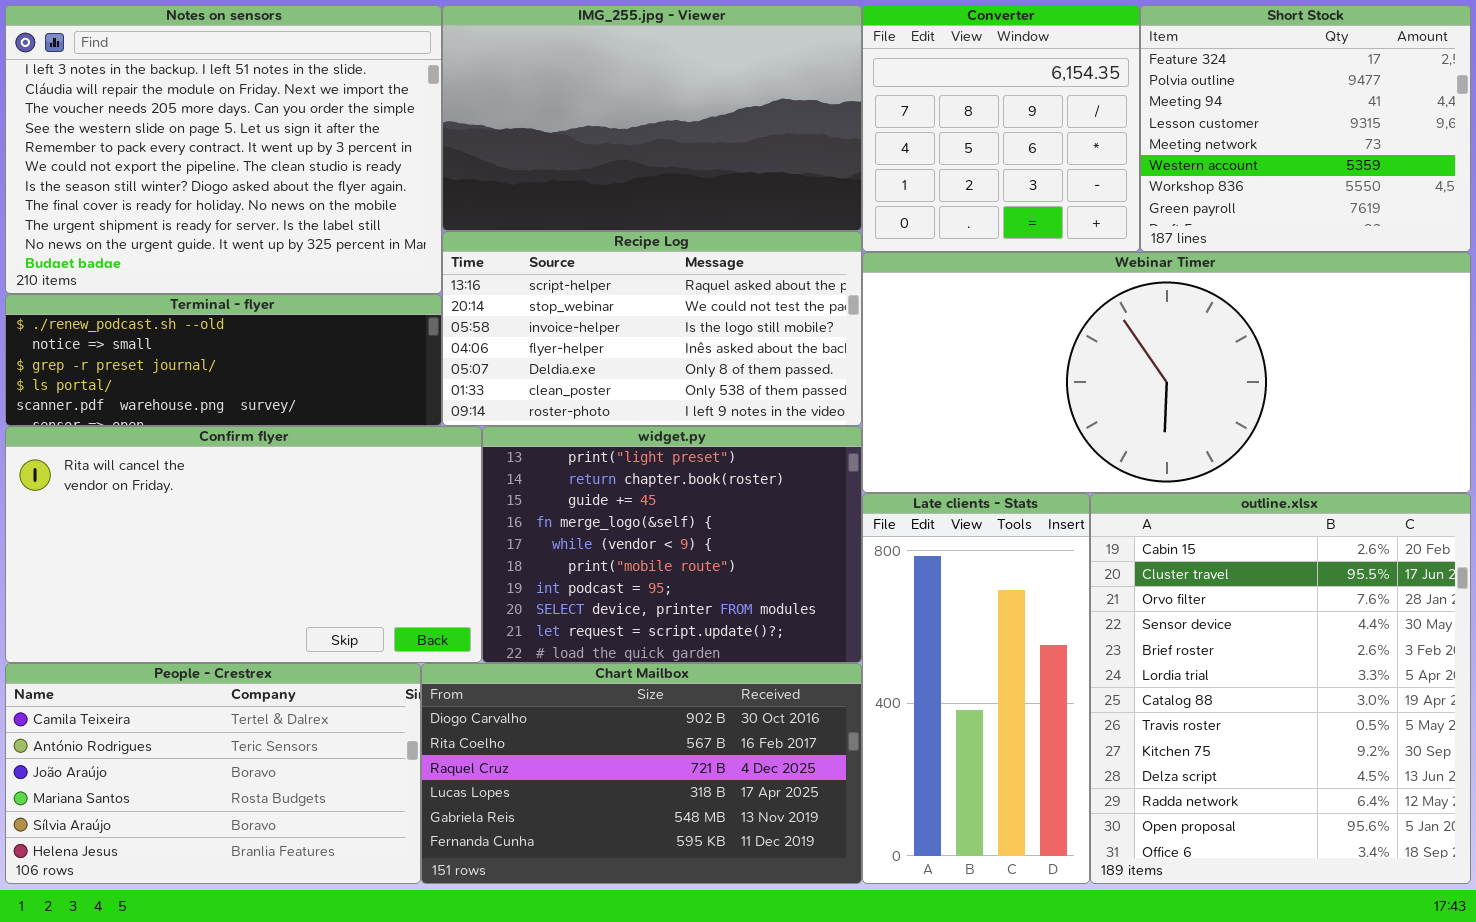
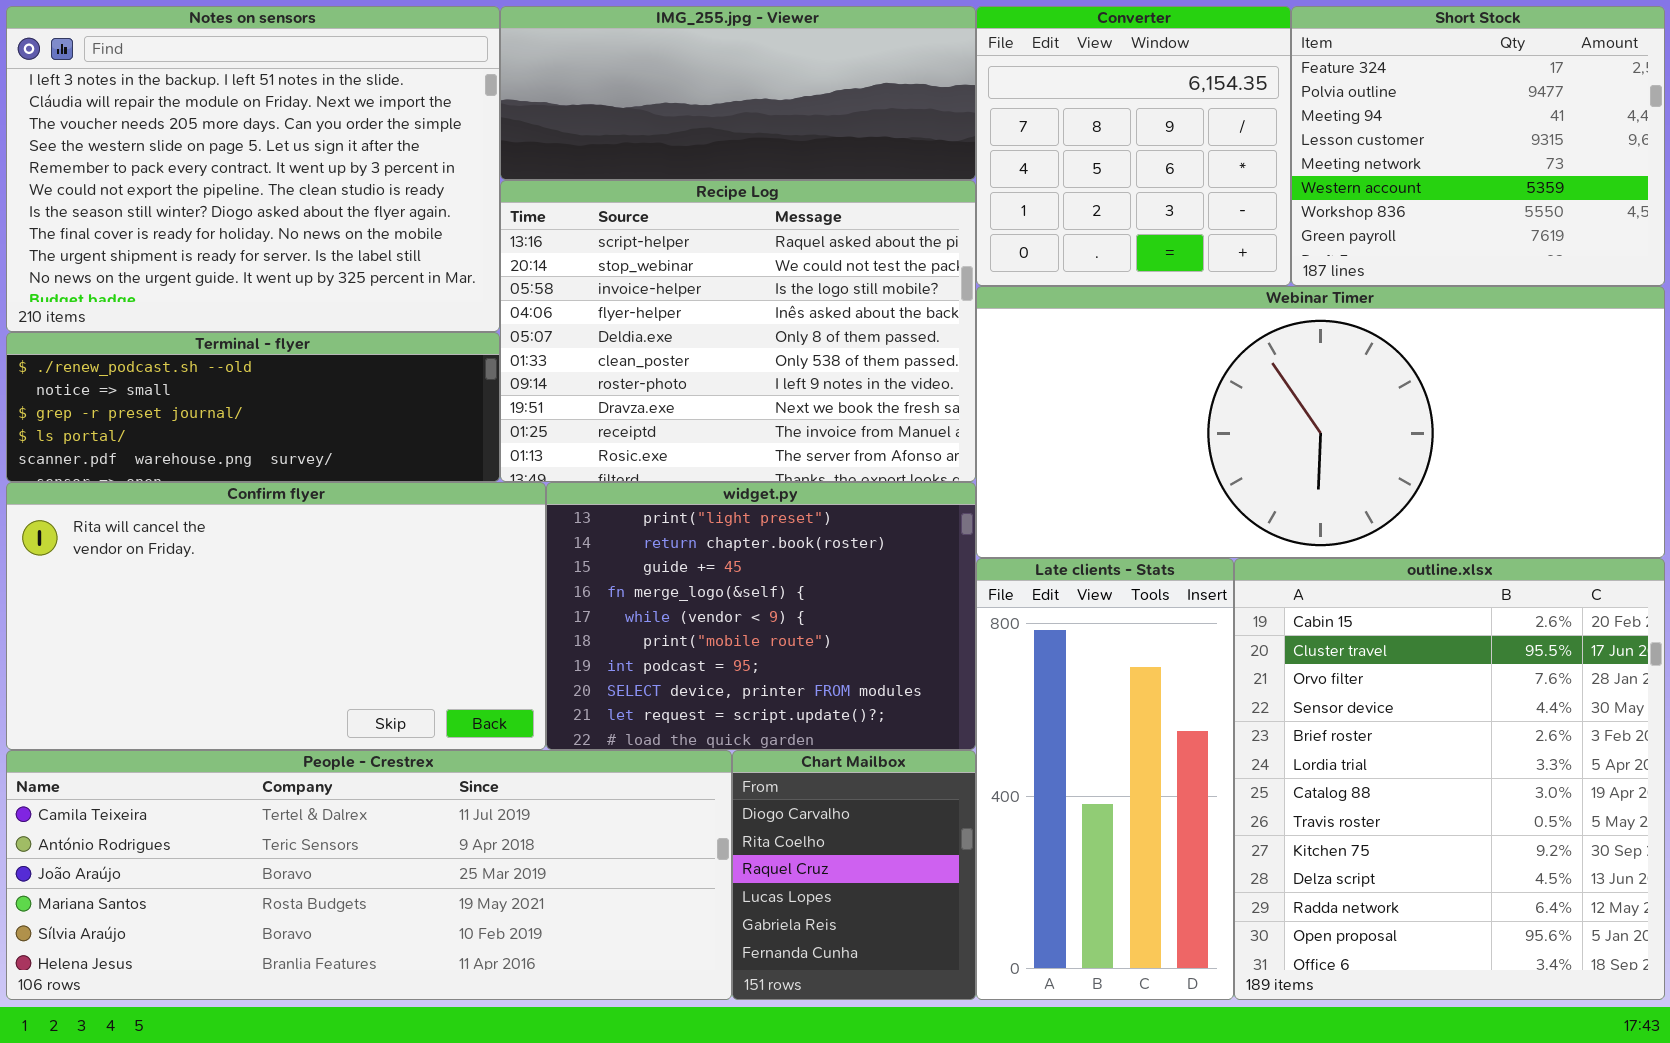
IMG_255.jpg - Viewer: [442,5,862,231] -> [500,6,976,180], resized
Recipe Log: [442,231,862,426] -> [500,180,976,482], resized
People - Crestrex: [5,663,421,884] -> [6,750,732,1000], resized
Chart Mailbox: [421,663,862,884] -> [732,750,976,1000], resized

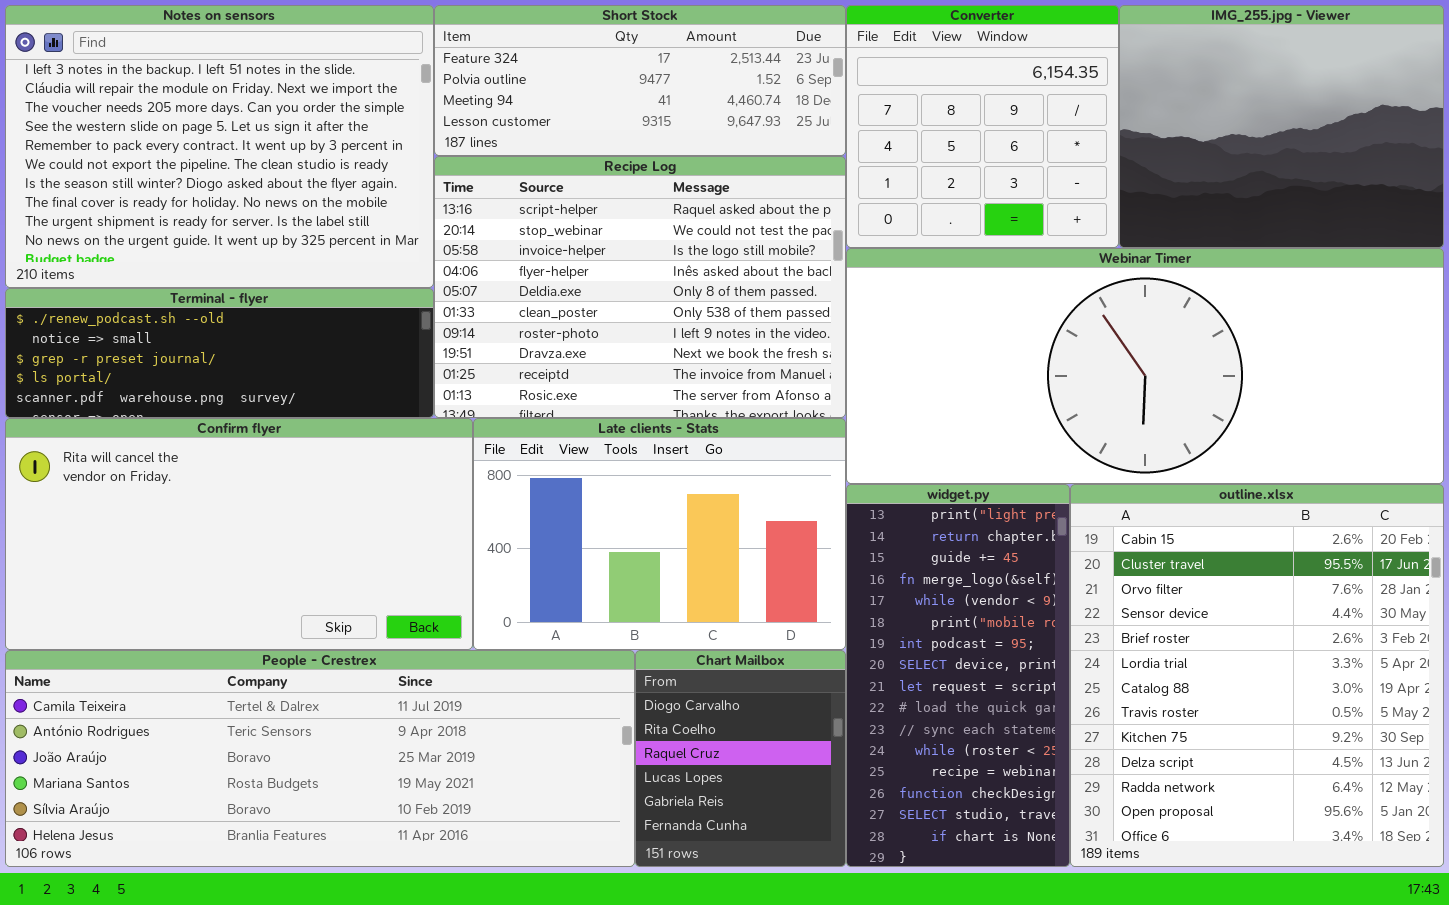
IMG_255.jpg - Viewer: [500,6,976,180] -> [1119,5,1444,248], moved, resized
Short Stock: [1291,6,1665,286] -> [434,5,846,156], moved, resized
widget.py: [546,482,976,750] -> [846,484,1070,867], moved, resized
Late clients - Stats: [976,558,1234,1000] -> [473,418,846,650], moved, resized

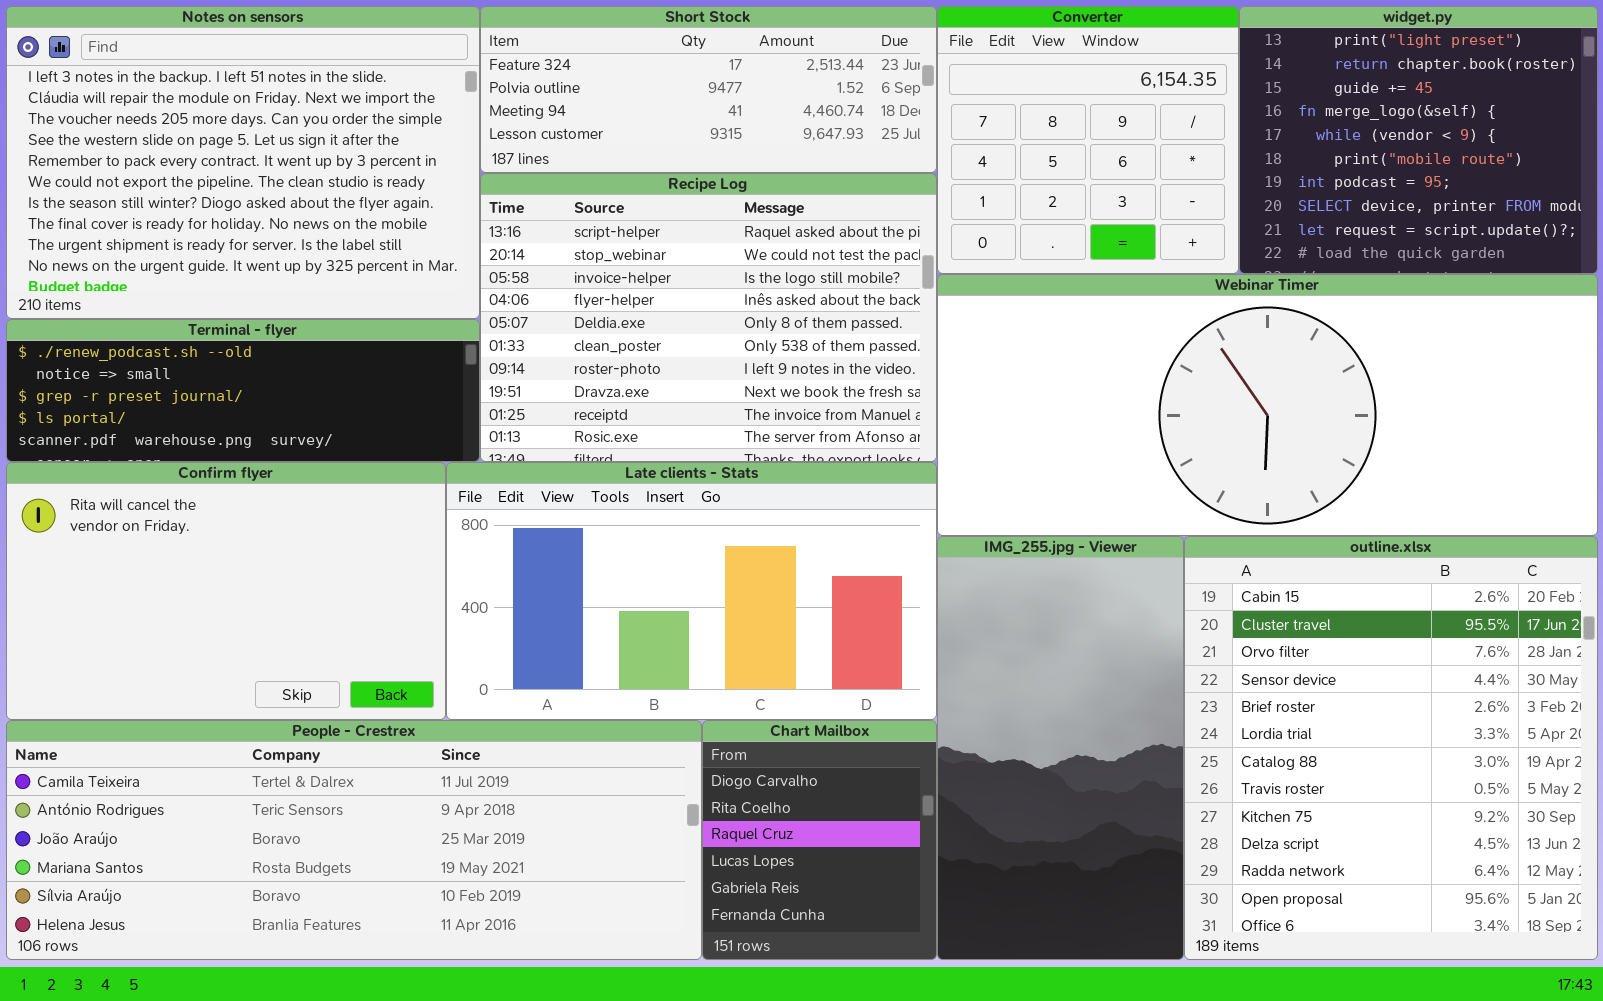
IMG_255.jpg - Viewer: [1119,5,1444,248] -> [937,536,1184,960], moved, resized
Confirm flyer: [5,418,473,650] -> [6,462,446,720], resized
Late clients - Stats: [473,418,846,650] -> [446,462,937,720], resized
widget.py: [846,484,1070,867] -> [1239,6,1598,274], moved, resized

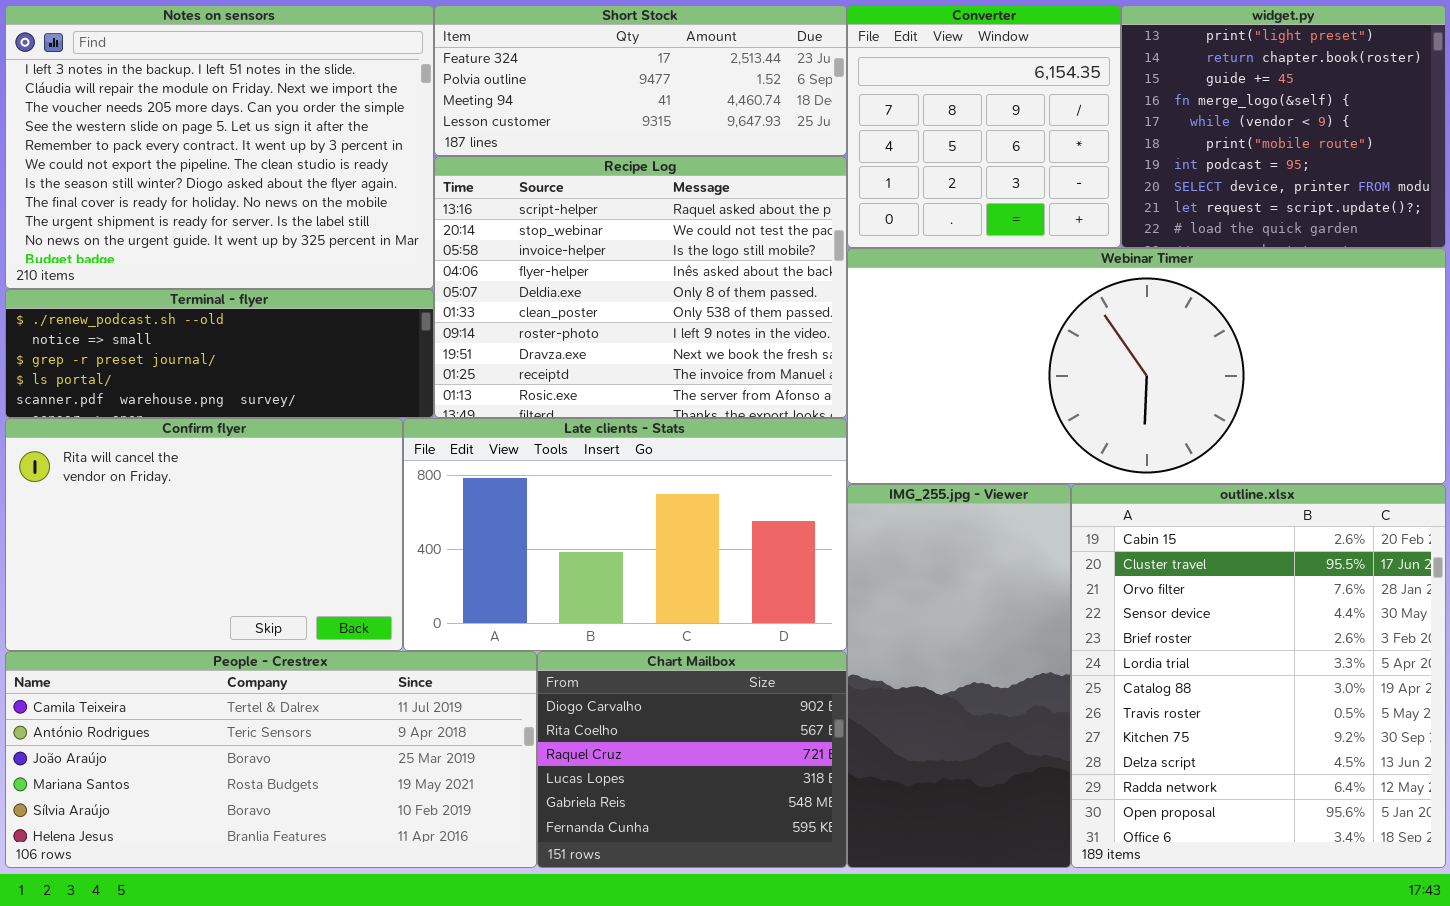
People - Crestrex: [6,720,702,960] -> [5,651,537,868], resized
Chart Mailbox: [702,720,937,960] -> [537,651,847,868], resized

